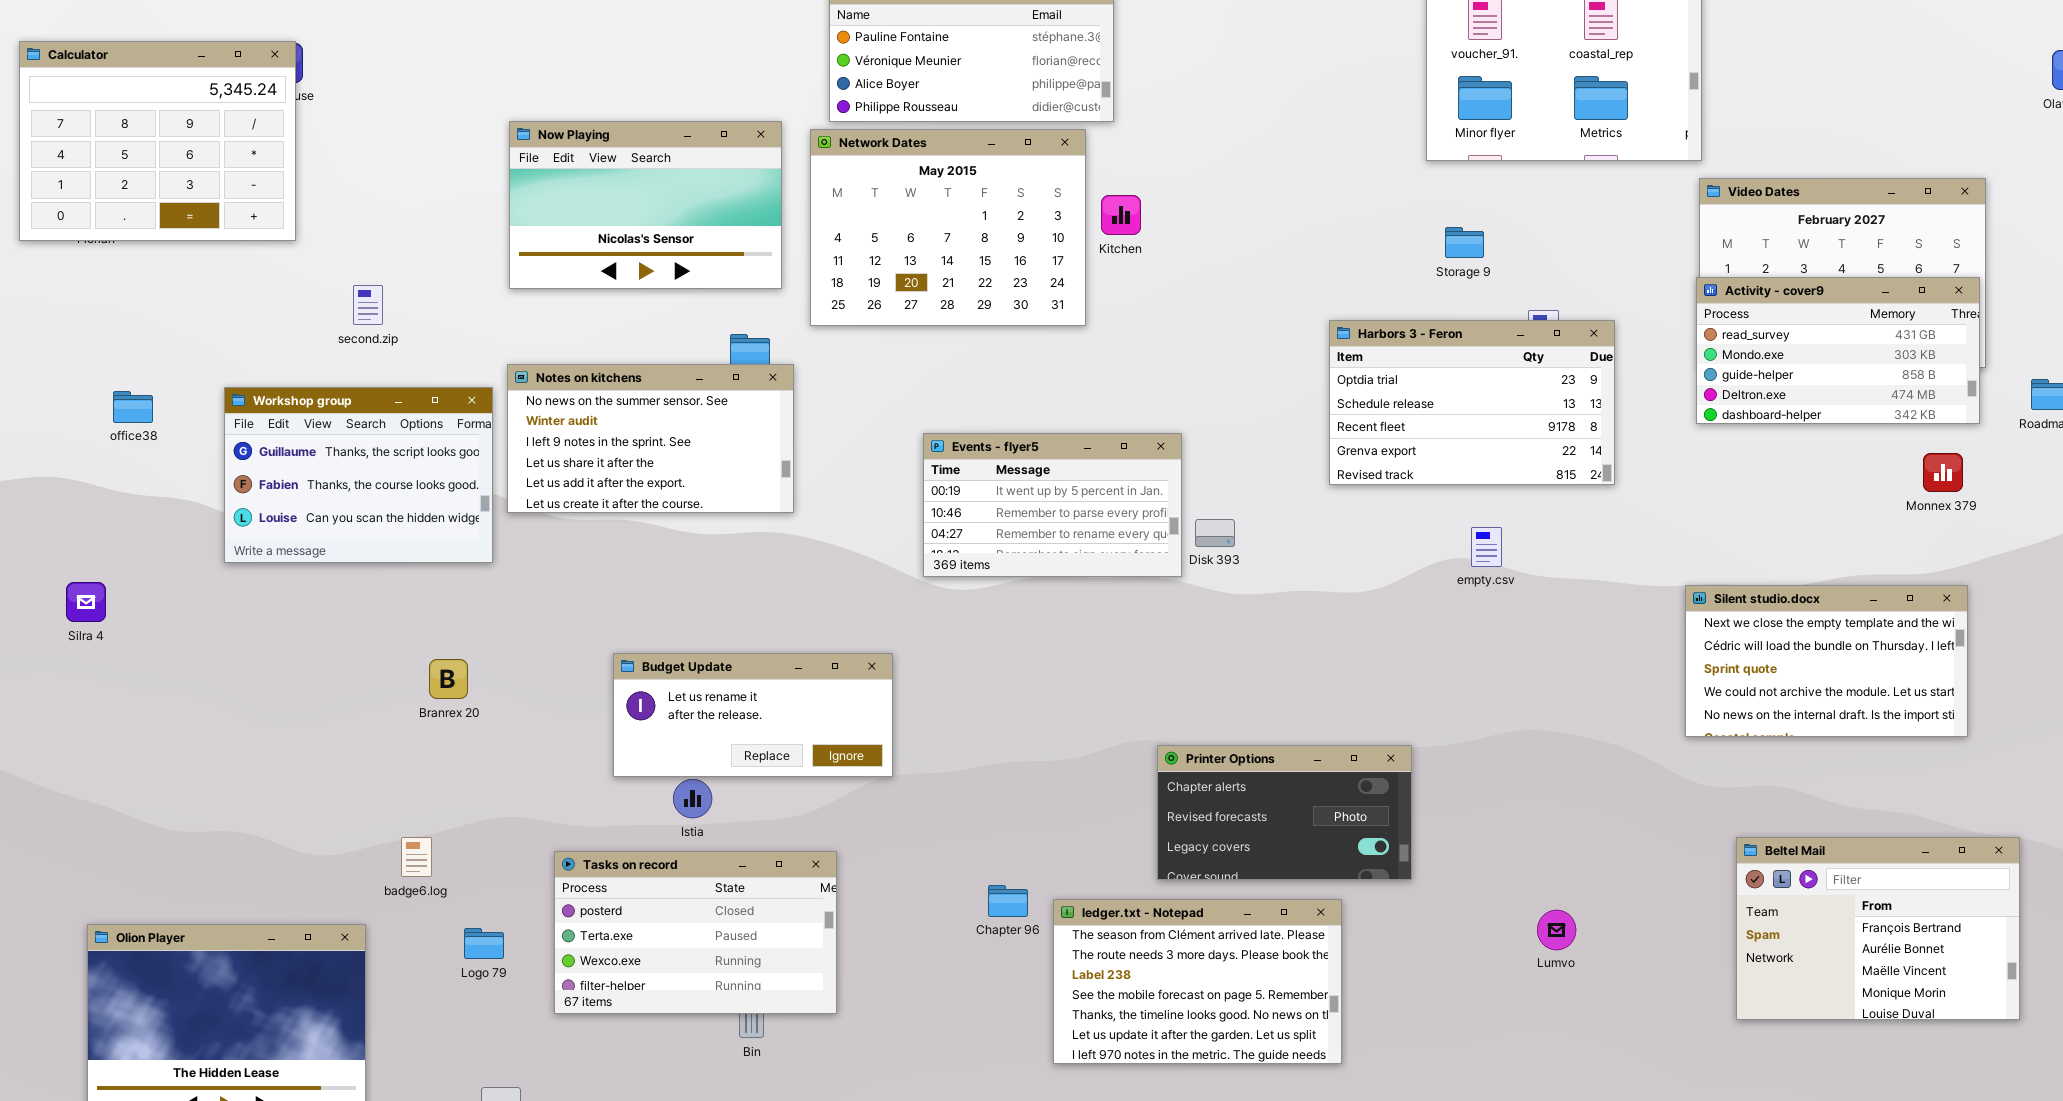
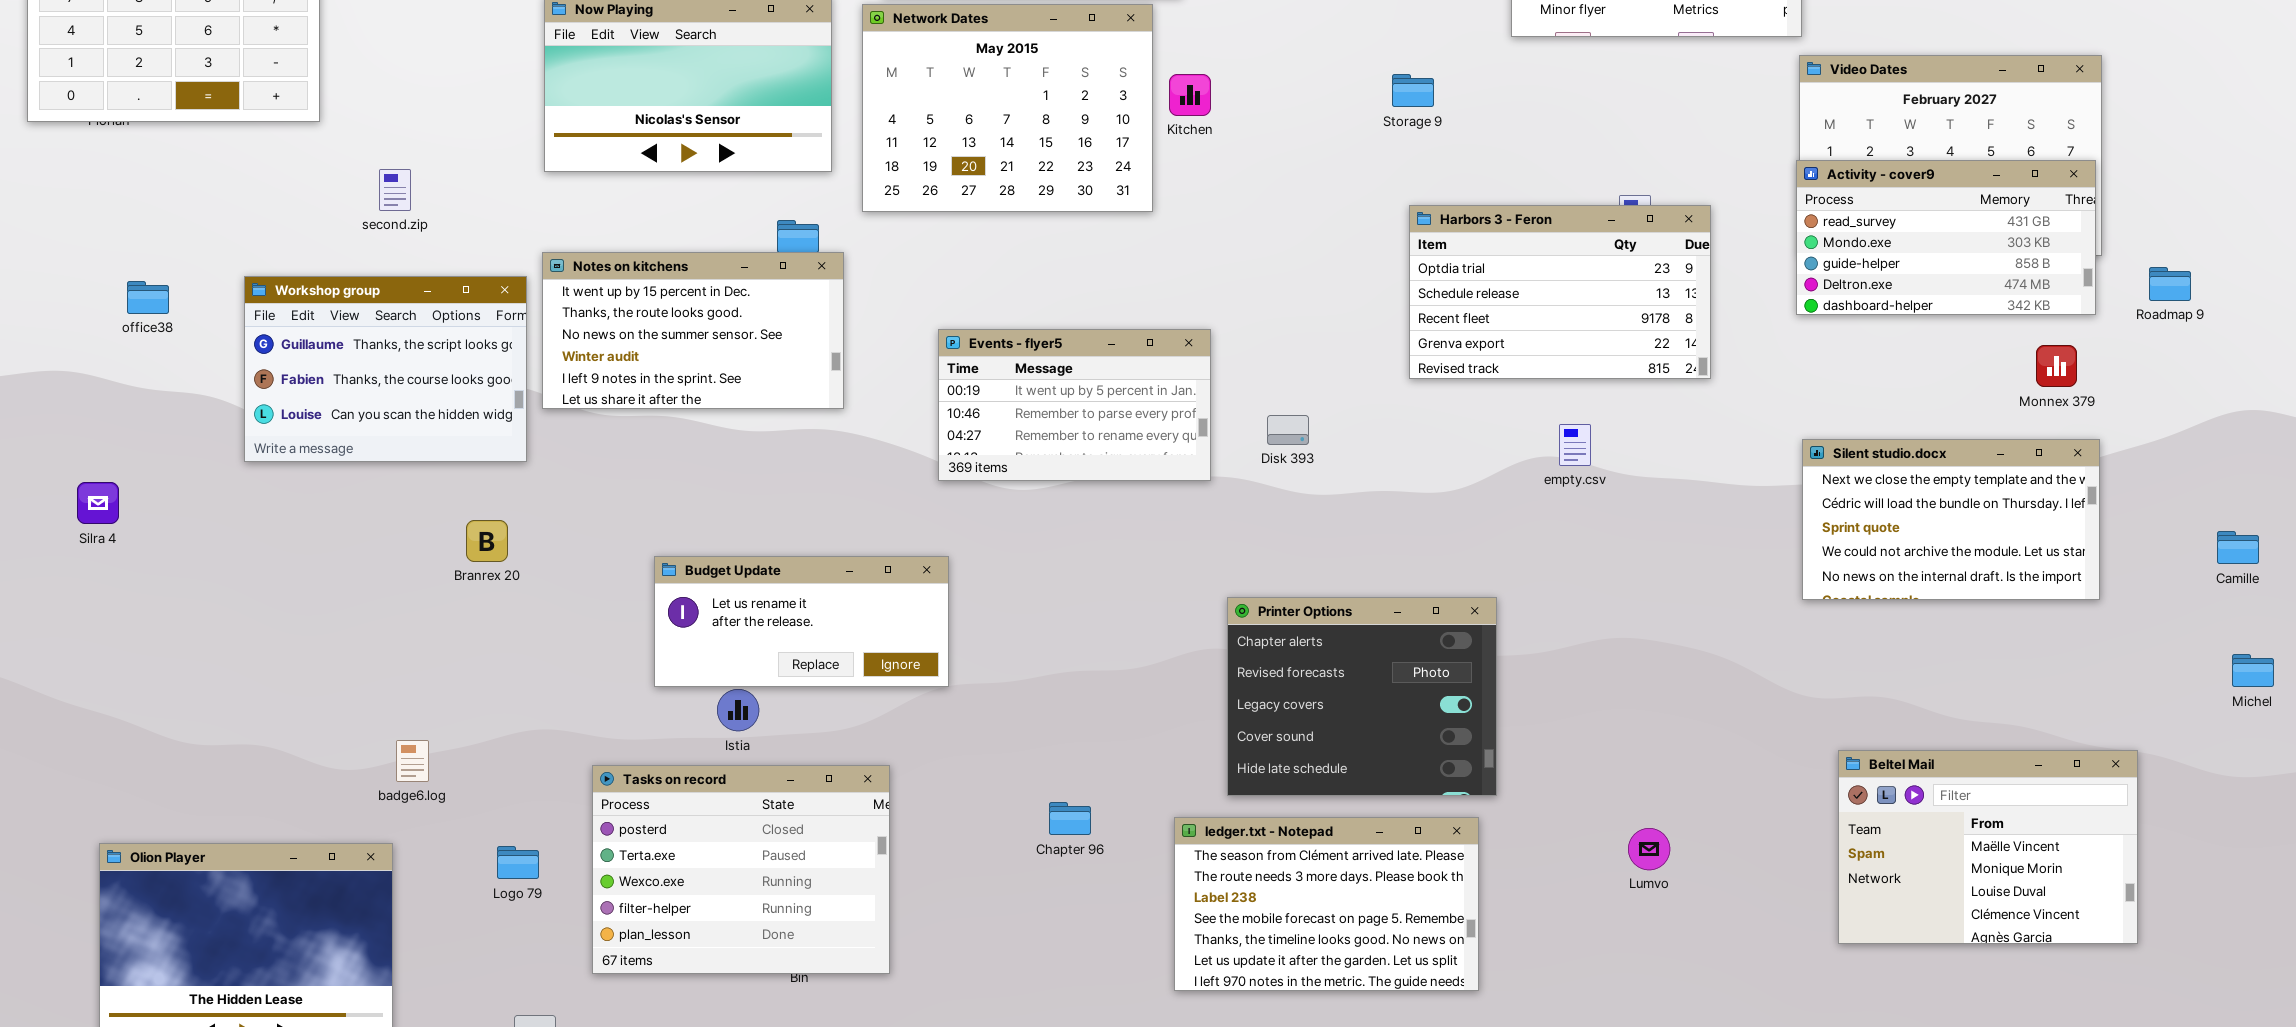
Storage 9: [1445,227,1484,258] -> [1392,74,1434,107], moved
Notes on kitchens: [507,364,794,513] -> [542,252,844,409], scrolled up 2 rows
Events - flyer5: [923,433,1182,577] -> [938,329,1211,481], moved
Silent studio.docx: [1685,585,1968,737] -> [1802,439,2100,600], moved
Branrex 20: [429,659,468,699] -> [466,520,508,562], moved
Printer Options: [1157,745,1412,880] -> [1227,597,1497,796], resized
Beltel Mail: [1736,837,2020,1020] -> [1838,750,2138,944], scrolled down 2 rows
badge6.log: [401,837,432,877] -> [396,740,429,782], moved
Tasks on record: [554,851,837,1014] -> [592,765,890,974], resized
ledger.txt - Notepad: [1053,899,1342,1064] -> [1174,817,1479,991], moved

